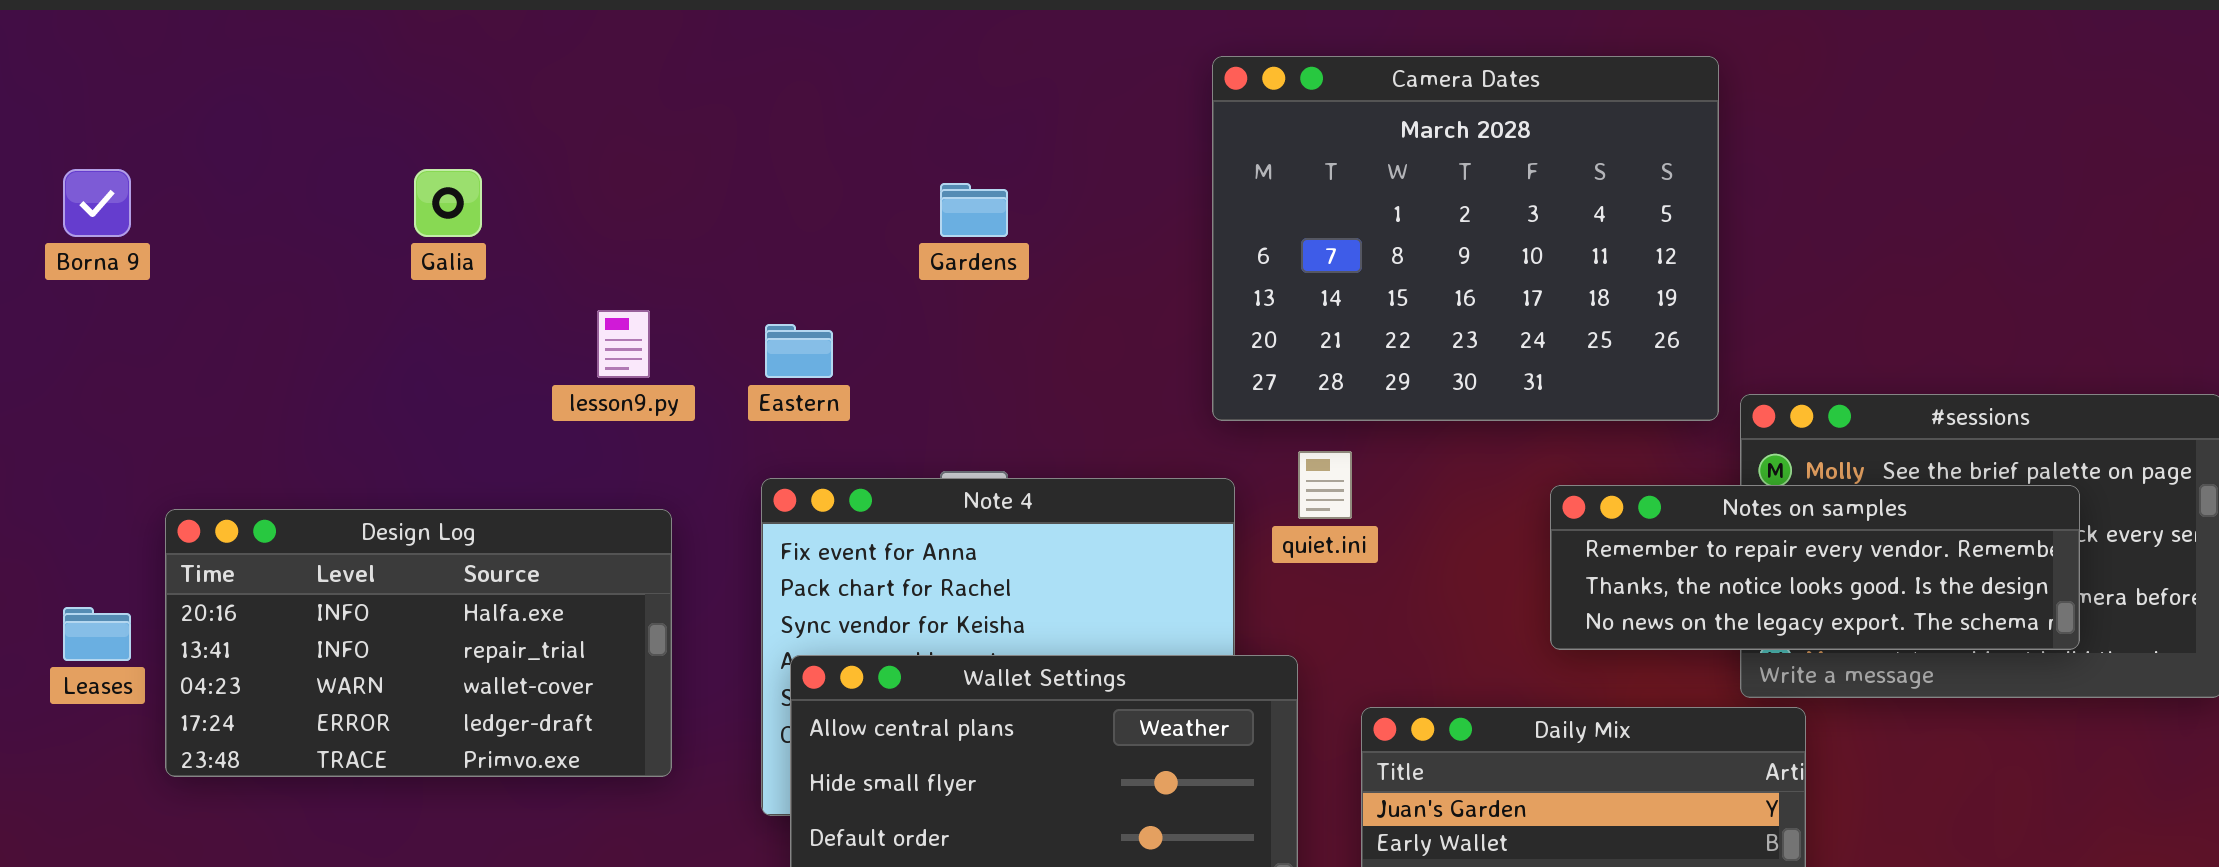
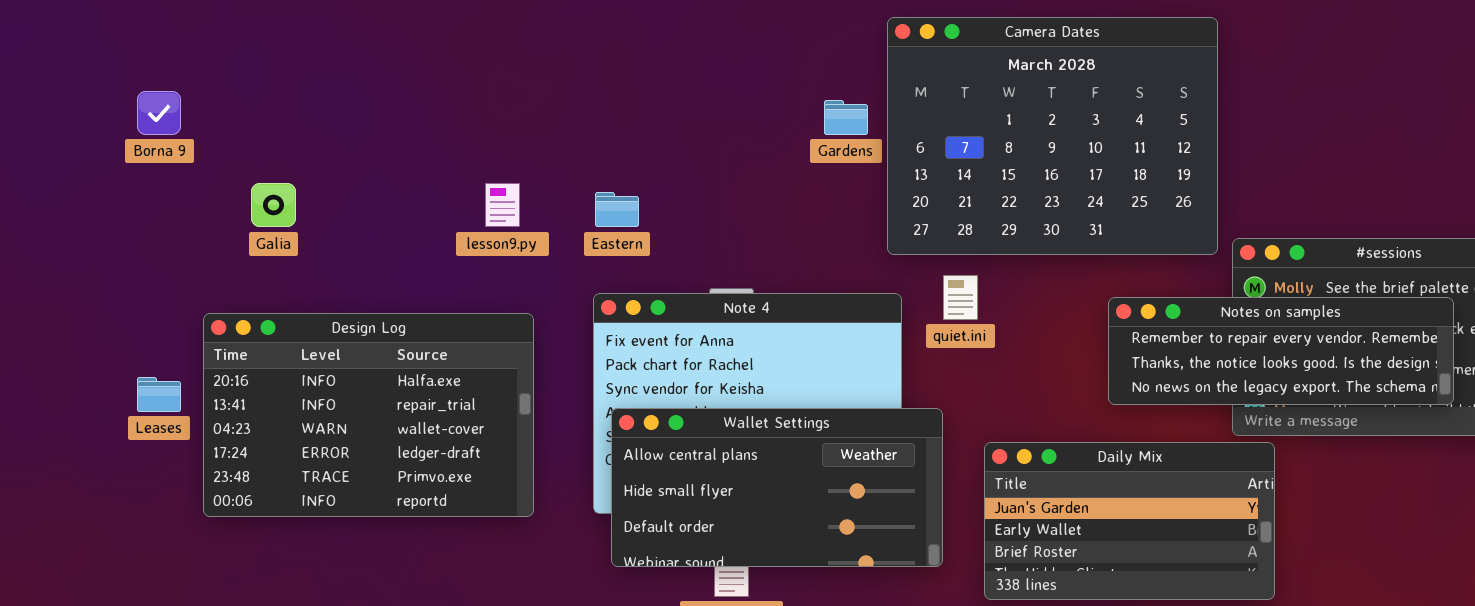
Galia: [414,169,482,237] -> [251,183,296,227], moved
Gardens: [940,183,1008,237] -> [824,100,868,135], moved
Design Log: [165,509,672,777] -> [203,313,534,517], resized

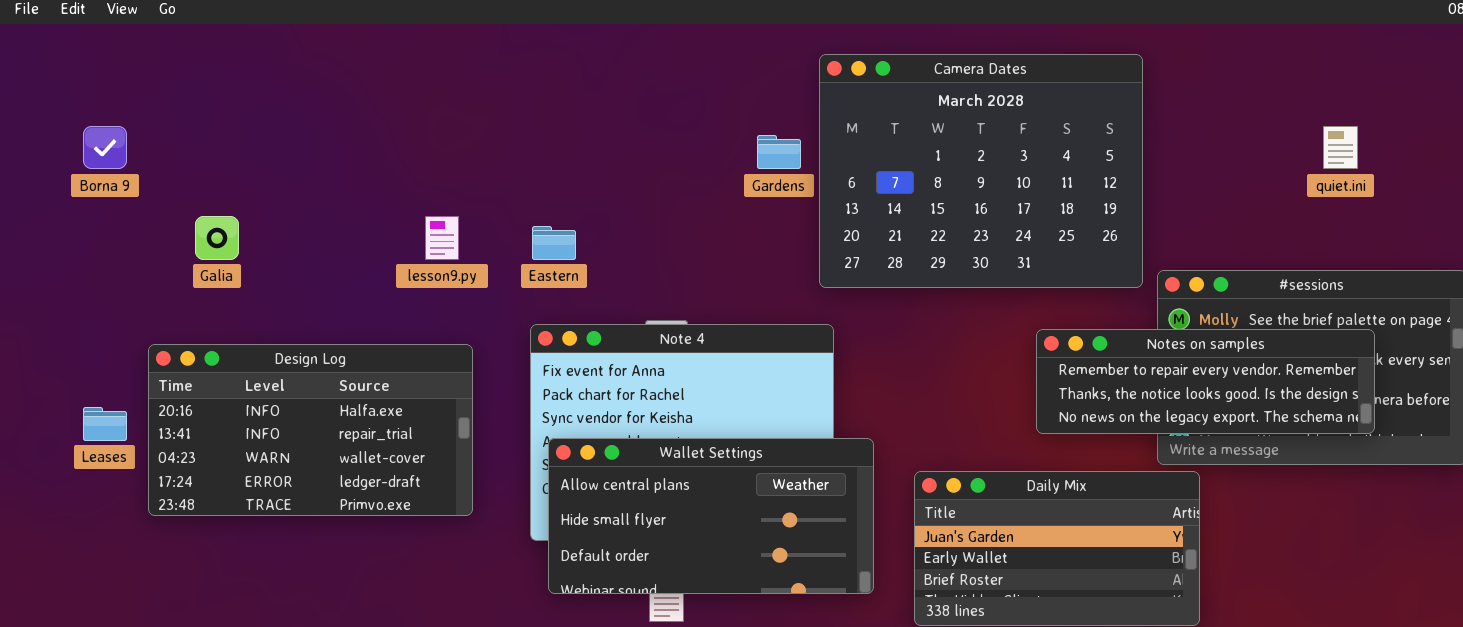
quiet.ini: [943,275,978,320] -> [1323,126,1358,169], moved
Design Log: [203,313,534,517] -> [148,344,473,516], resized

